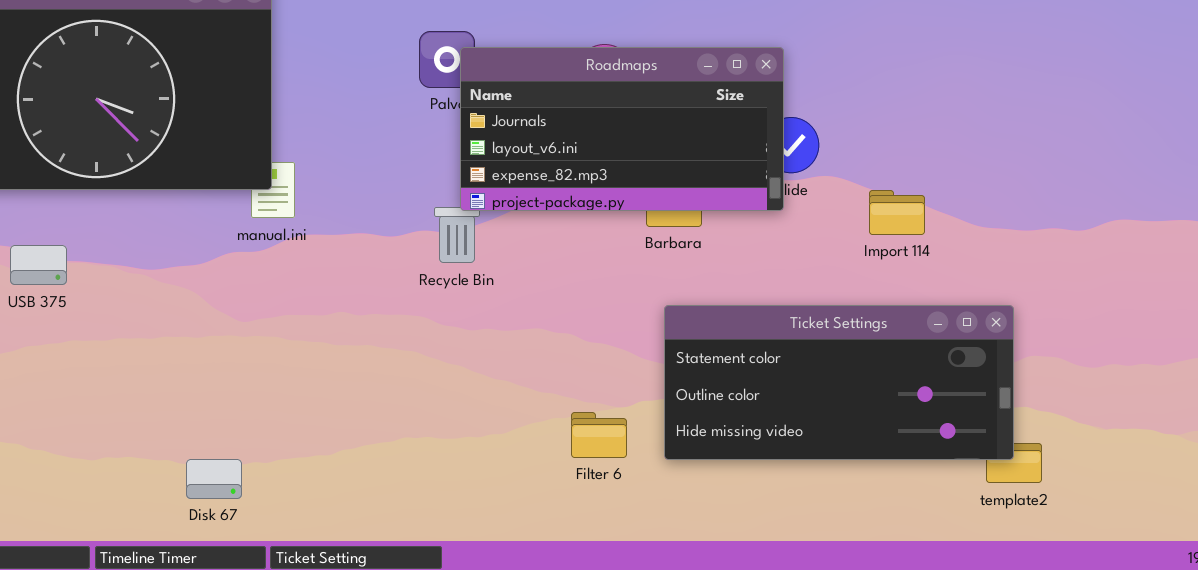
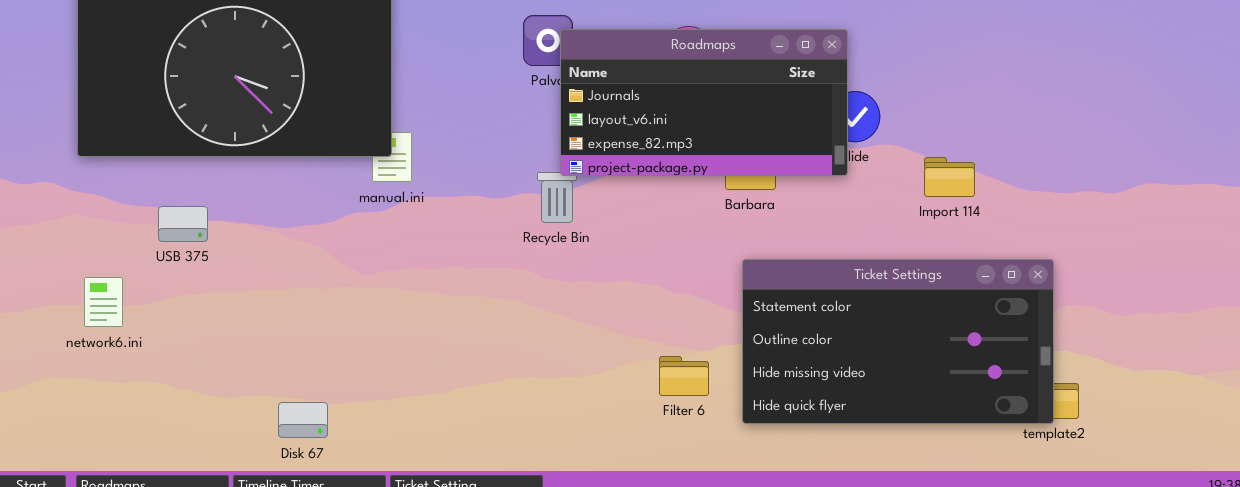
Ticket Settings: [664,305,1014,460] -> [742,259,1054,424], resized
Disk 67: [186,459,242,499] -> [278,402,328,438], moved

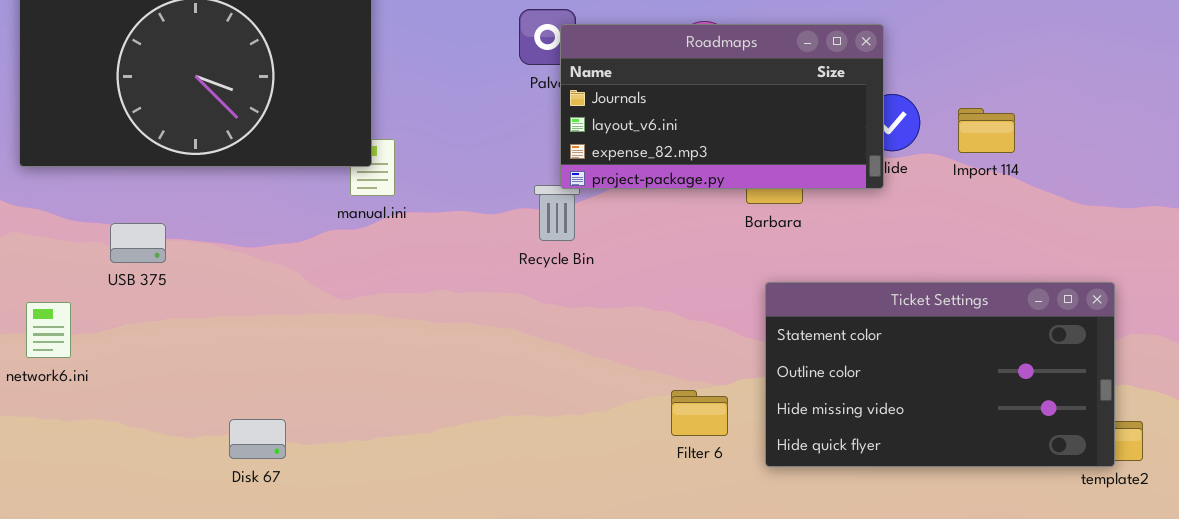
Import 114: [924,157,975,197] -> [958,108,1015,153], moved
Disk 67: [278,402,328,438] -> [229,419,286,459], moved

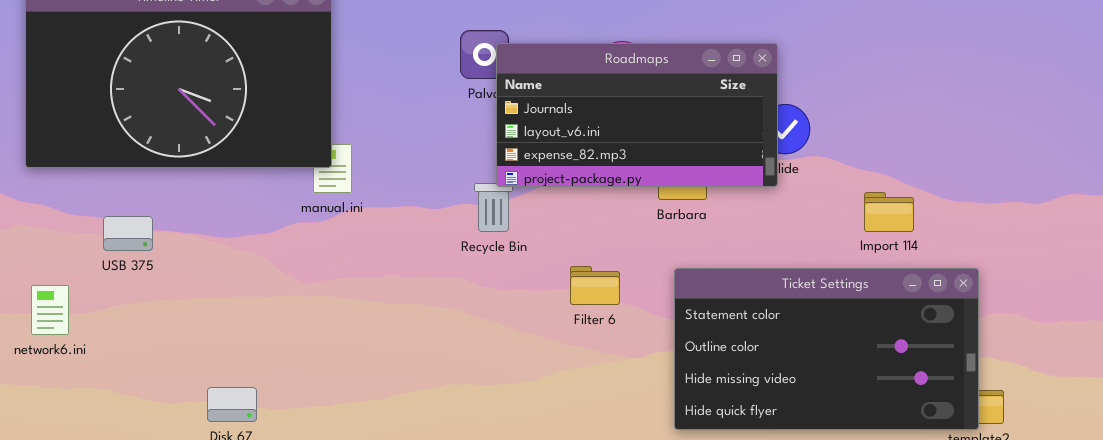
Import 114: [958,108,1015,153] -> [864,192,914,232], moved
Filter 6: [671,390,728,436] -> [570,266,620,305], moved

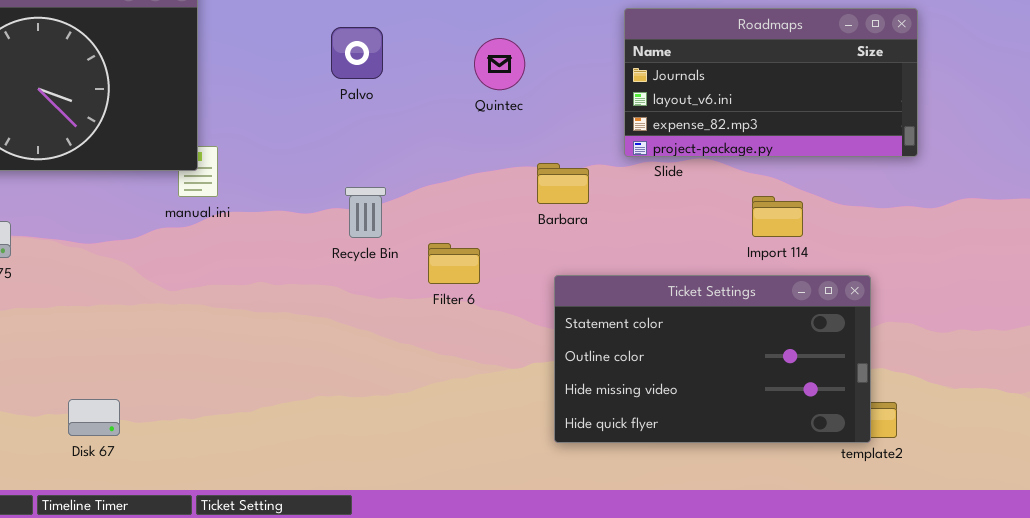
Roadmaps: [496,43,778,187] -> [624,8,918,157], moved
Filter 6: [570,266,620,305] -> [428,243,480,284], moved

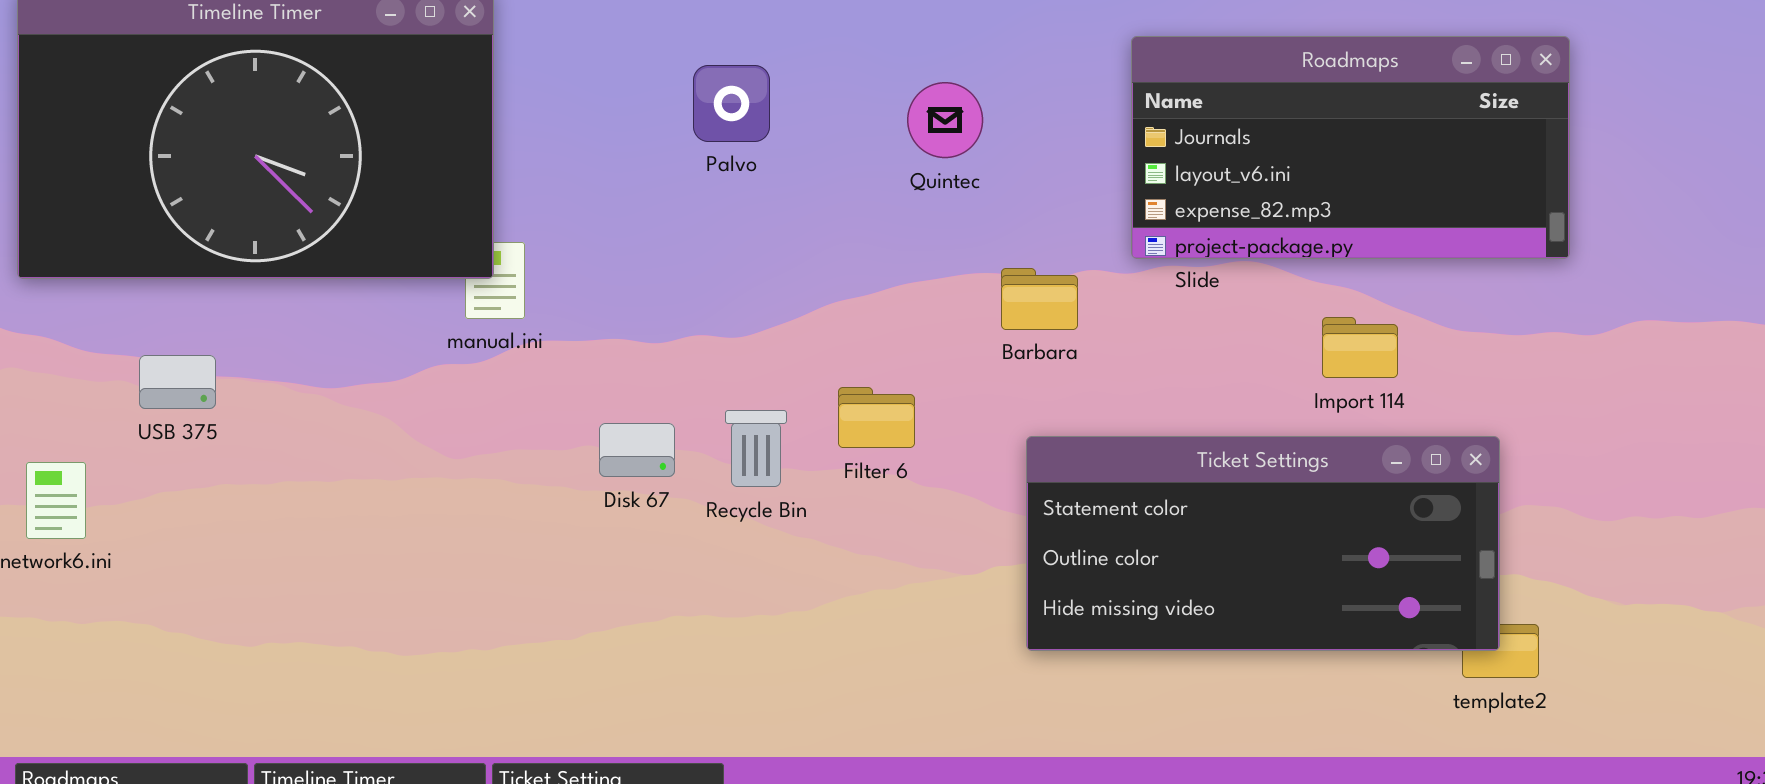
Recycle Bin: [345,187,386,238] -> [725,410,787,487], moved
Ticket Settings: [554,275,871,443] -> [1026,436,1500,651], resized
Disk 67: [68,399,120,436] -> [599,423,675,477], moved

